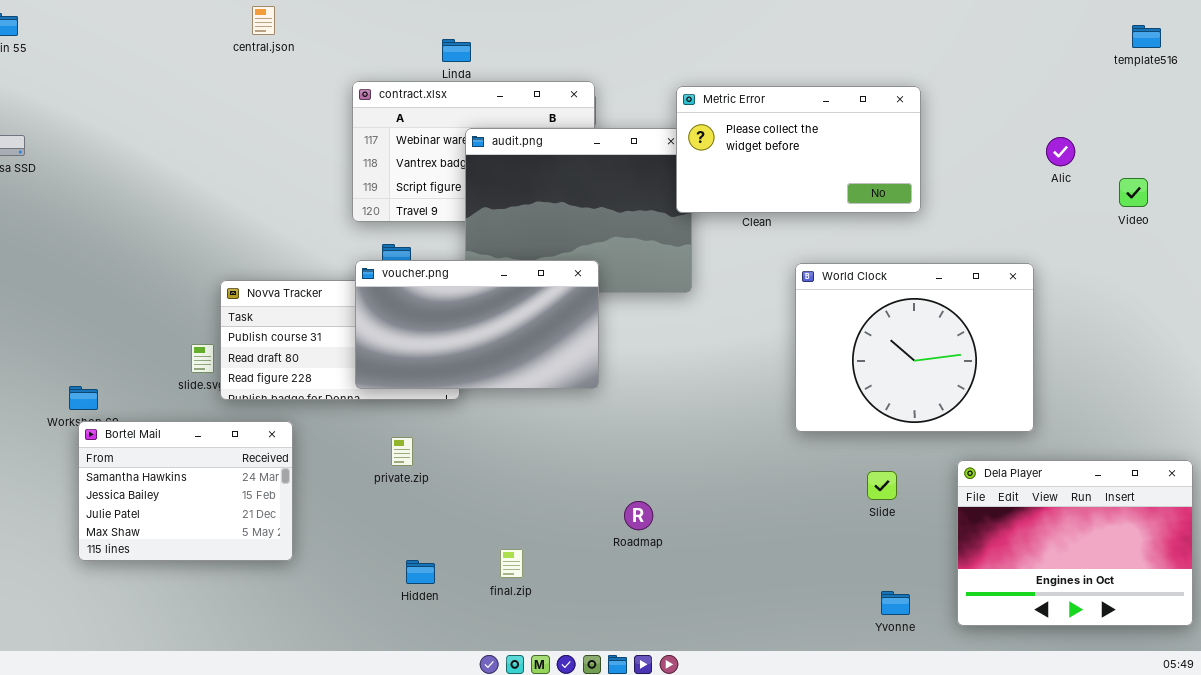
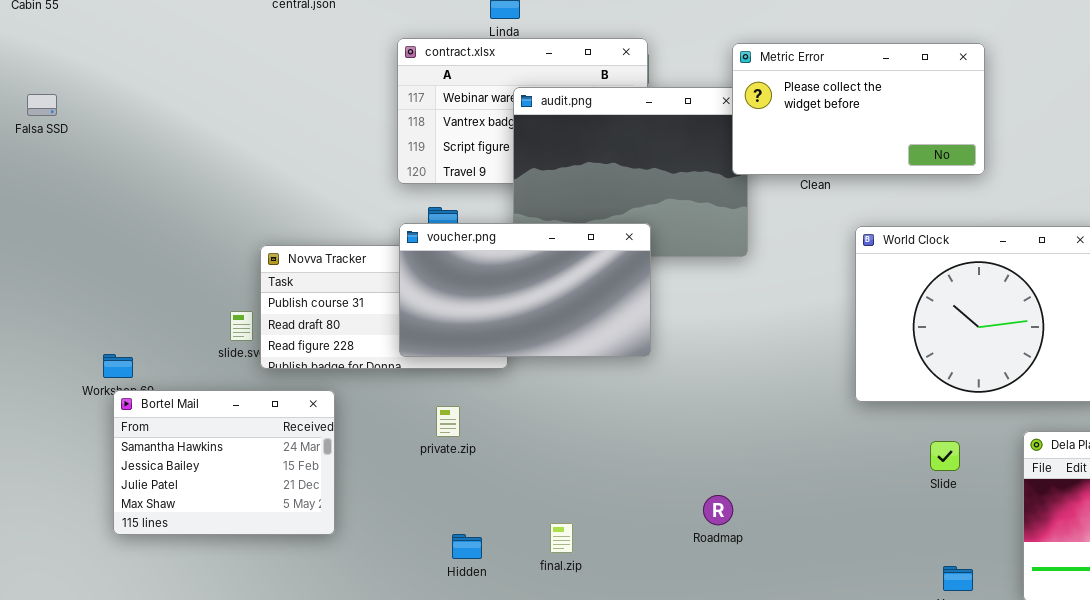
Roadmap: [624,501,653,530] -> [703,495,733,525], moved

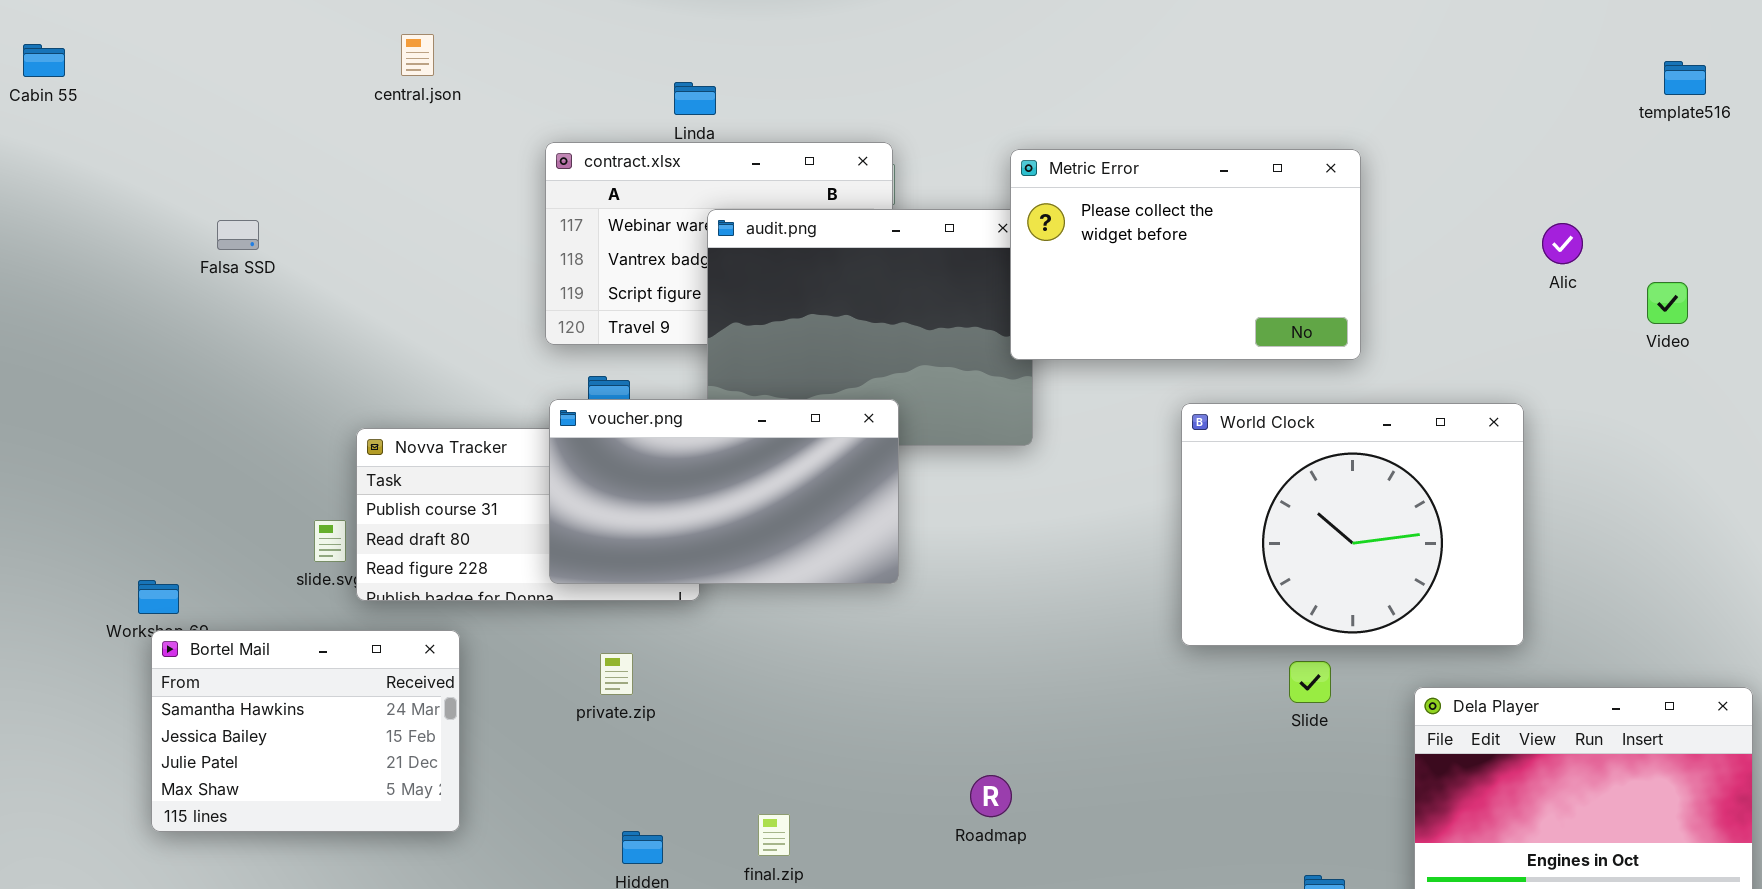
Metric Error: [732,43,985,175] -> [1010,149,1361,360], resized
Falsa SSD: [27,94,57,116] -> [217,220,259,250], moved
Slide: [930,441,960,471] -> [1289,661,1331,703], moved

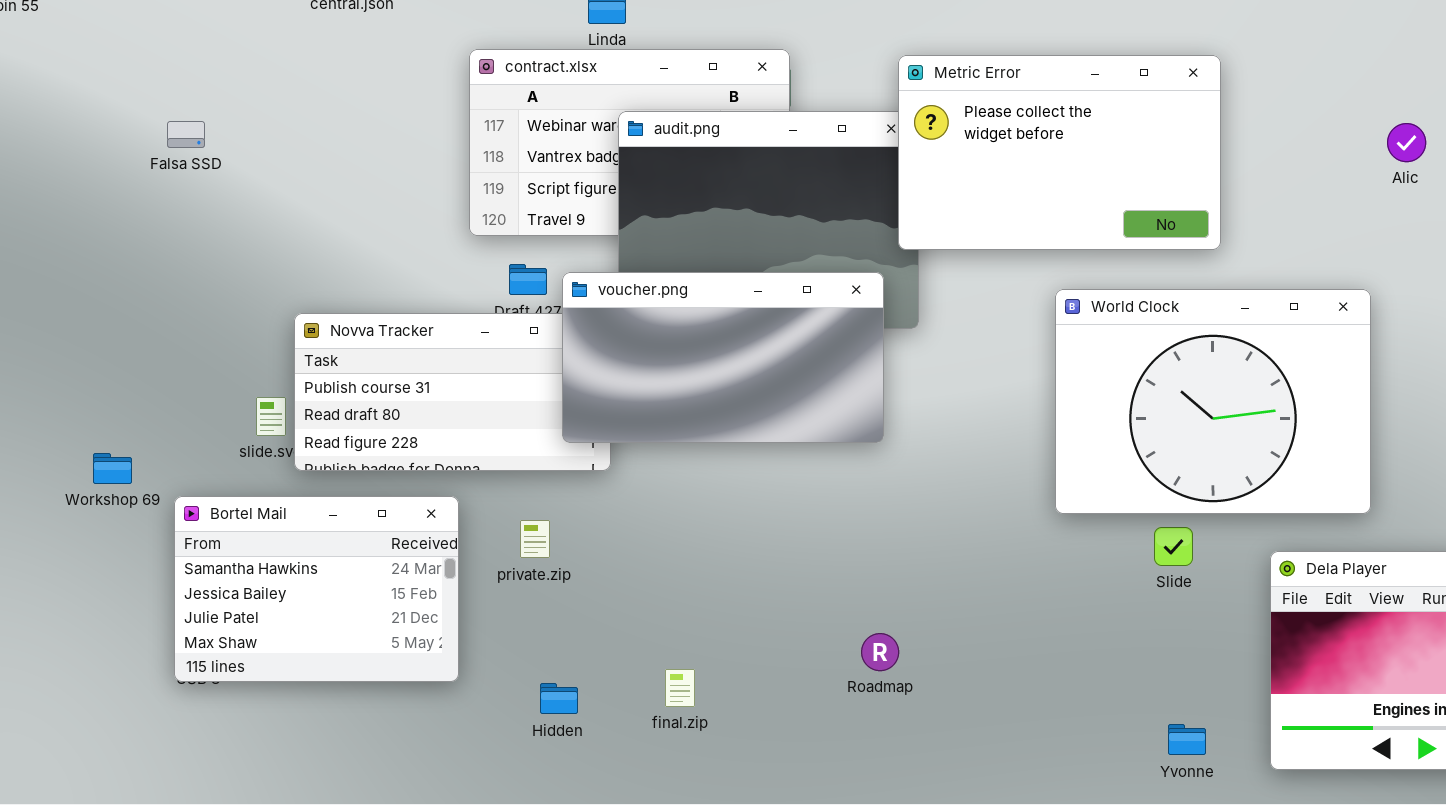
voucher.png: [549,399,899,584] -> [562,272,884,443], moved
Bortel Mail: [151,630,460,832] -> [174,496,459,682], moved

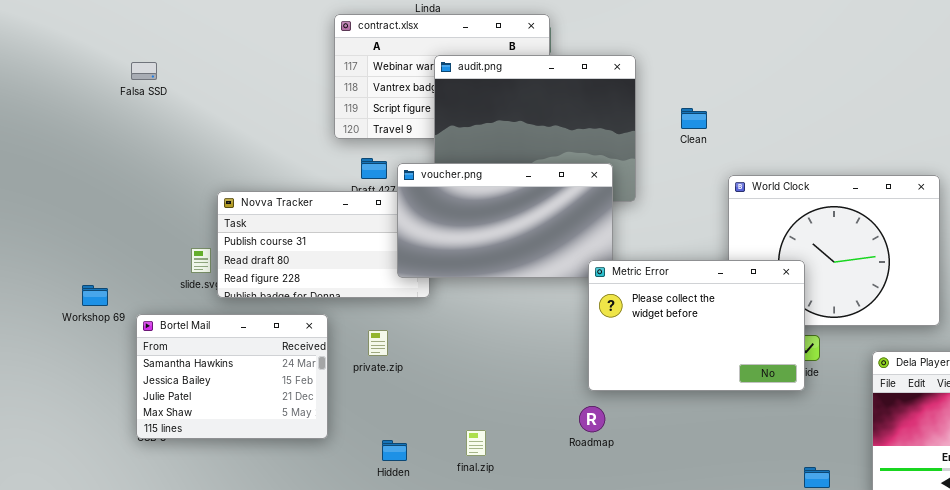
Metric Error: [898,55,1221,250] -> [588,260,805,391], moved
Roadmap: [861,633,899,671] -> [579,406,605,432], moved

